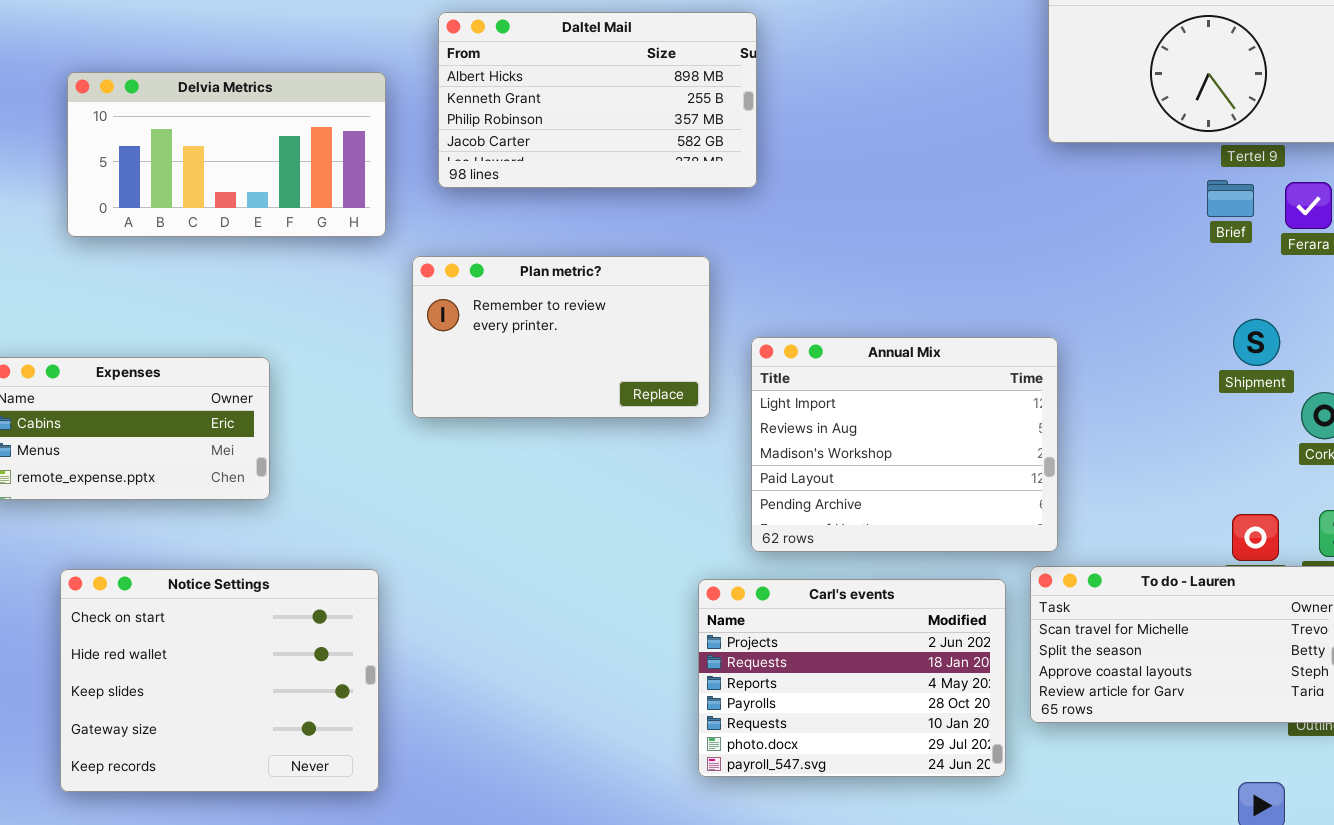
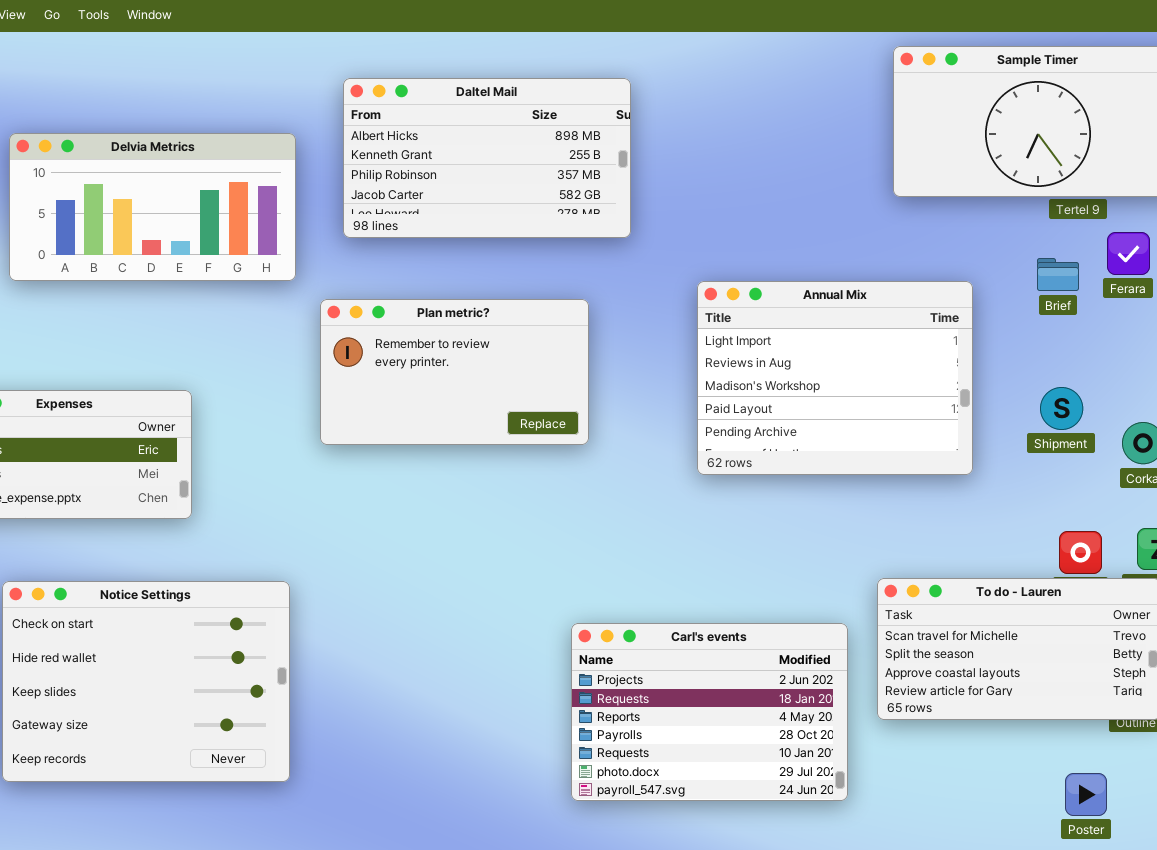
Brief: [1207,180,1254,217] -> [1037,258,1079,291], moved
Shipment: [1233,319,1280,366] -> [1040,387,1083,430], moved
Annual Mix: [751,337,1058,552] -> [697,281,973,475], moved
Carl's events: [698,579,1006,777] -> [571,623,848,801], moved

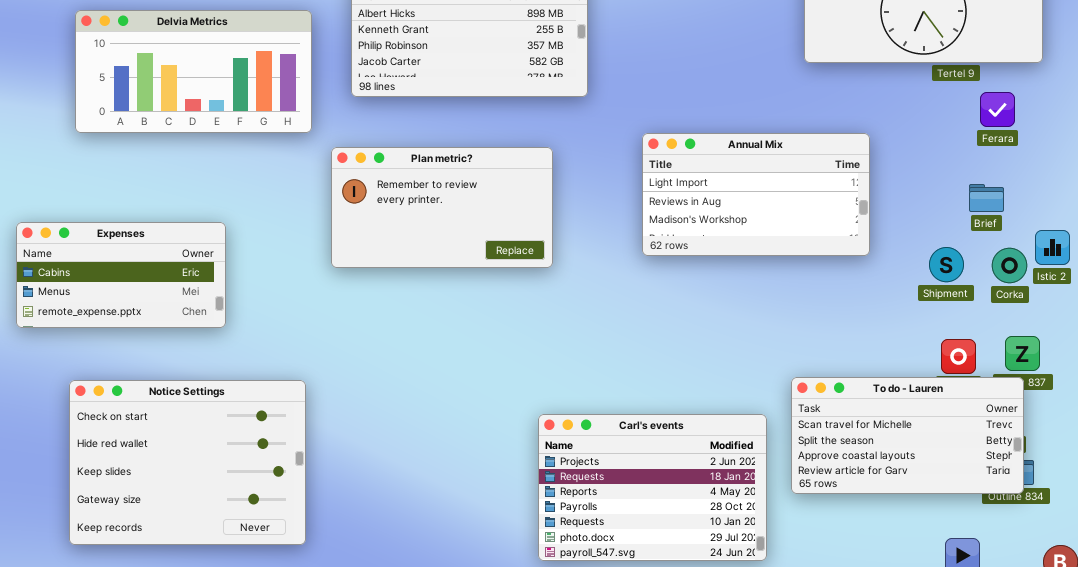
Brief: [1037,258,1079,291] -> [969,184,1004,212], moved
Annual Mix: [697,281,973,475] -> [642,133,870,256], resized
Shipment: [1040,387,1083,430] -> [929,247,964,282], moved

